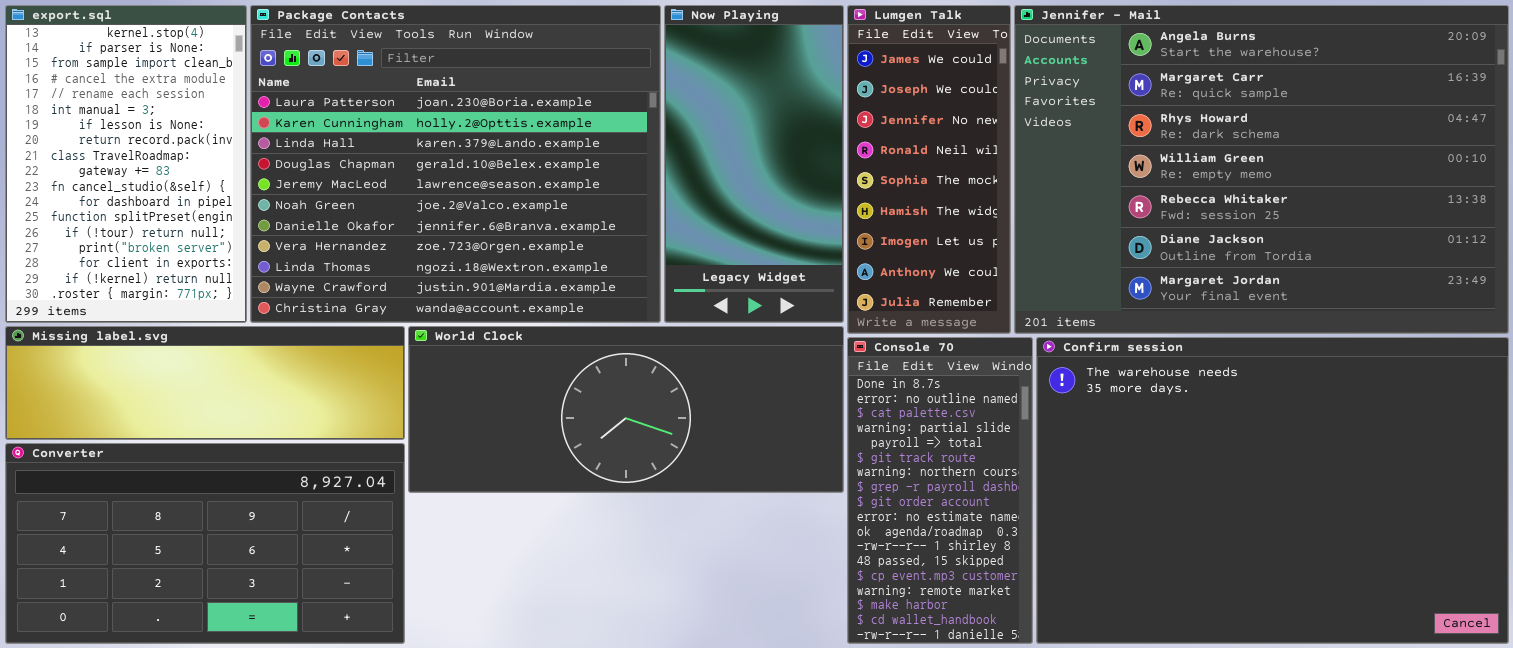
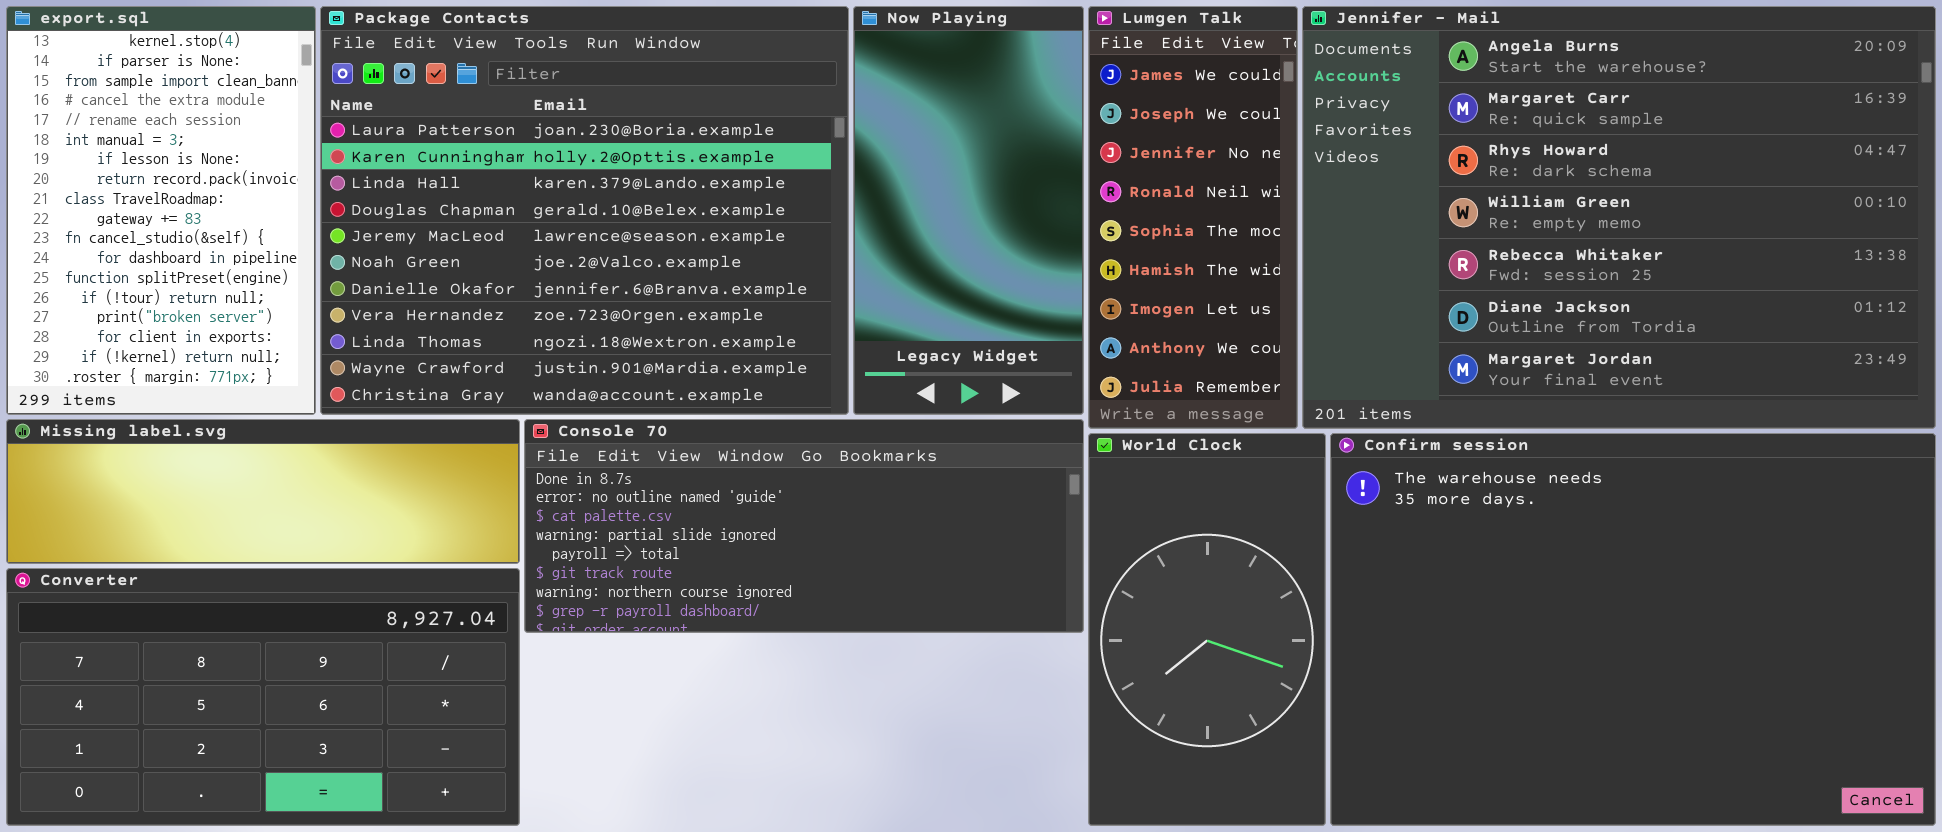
World Clock: [408,326,844,493] -> [1088,433,1326,826], moved, resized
Console 70: [847,337,1033,644] -> [524,419,1084,633], moved, resized

